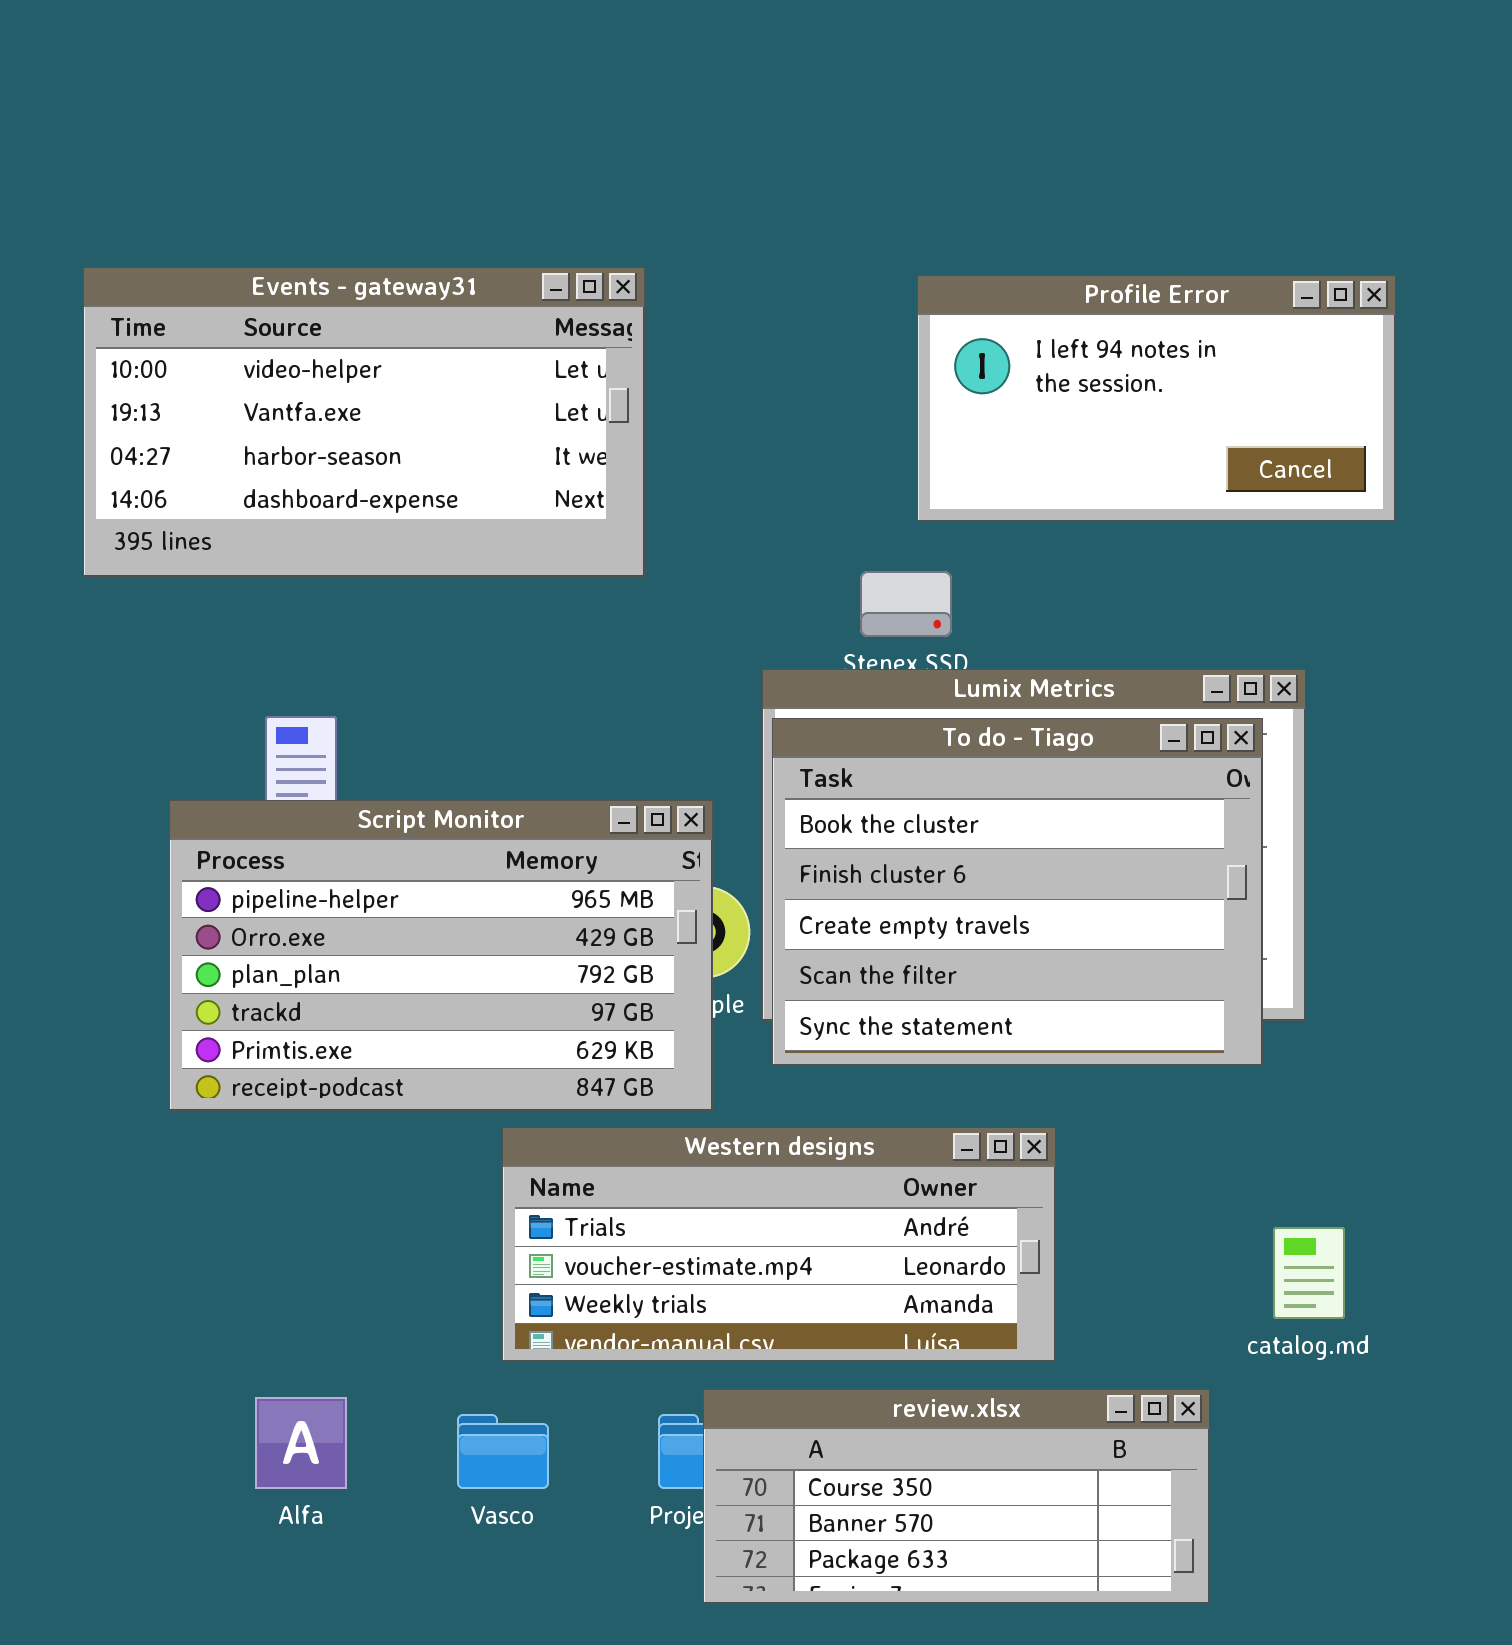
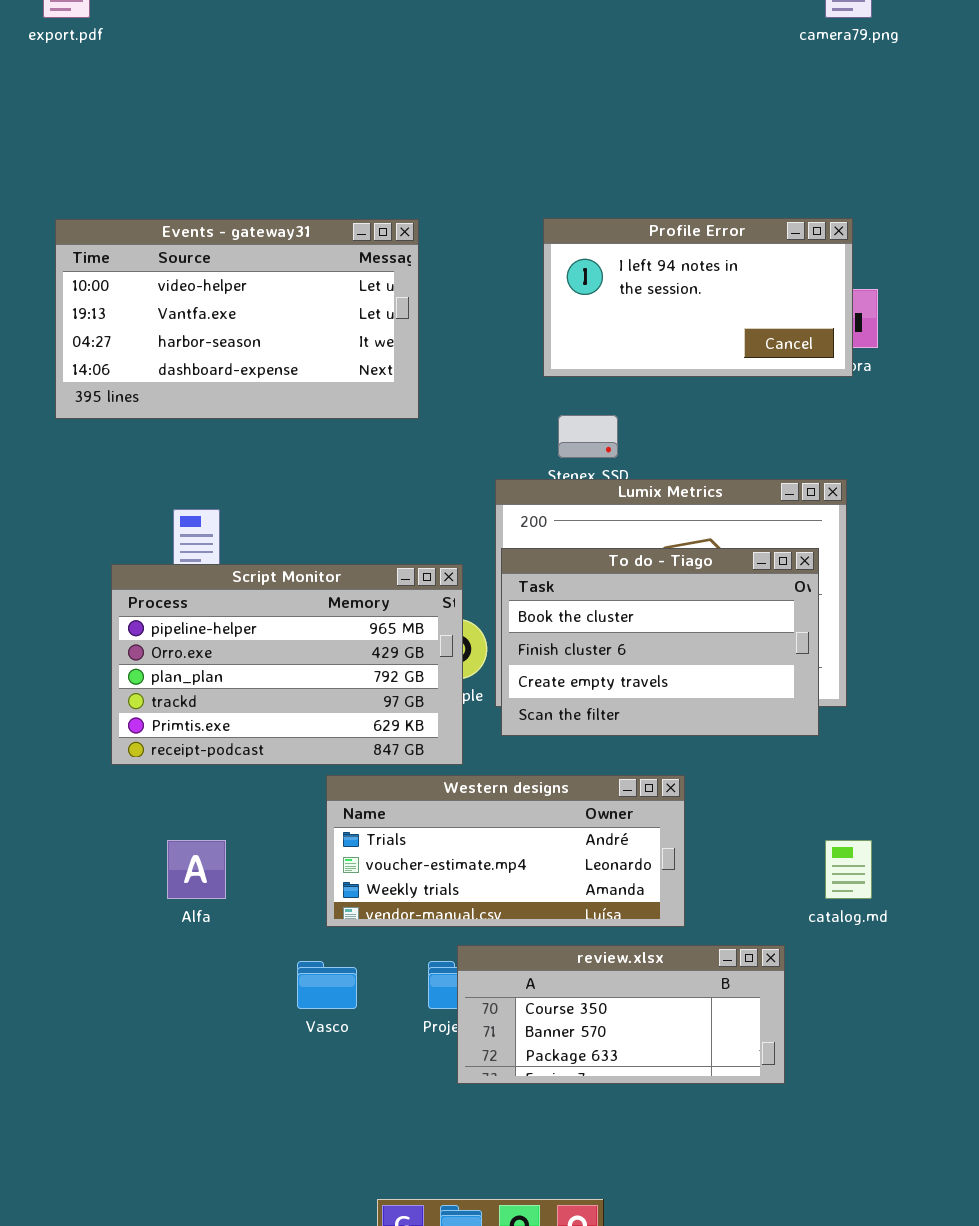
Profile Error: [917,275,1396,522] -> [543,218,853,377], moved
To do - Tiago: [772,718,1263,1066] -> [501,548,819,736], resized
Alfa: [255,1397,347,1489] -> [167,840,226,899], moved

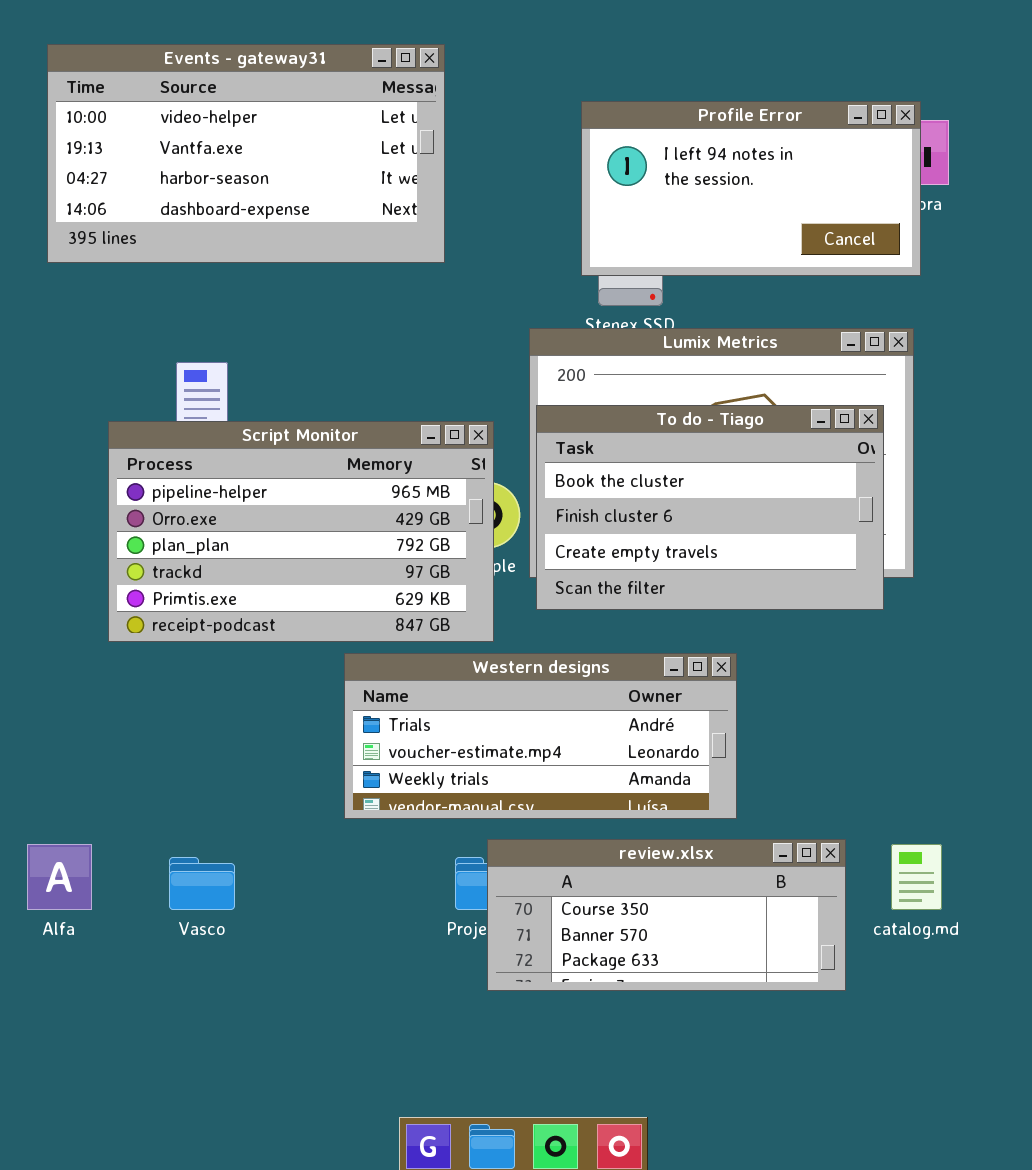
Profile Error: [543,218,853,377] -> [581,101,921,276], moved
Alfa: [167,840,226,899] -> [27,844,92,910], moved
catalog.md: [825,840,872,899] -> [891,844,942,910], moved
Vasco: [297,961,357,1009] -> [169,857,235,910], moved

